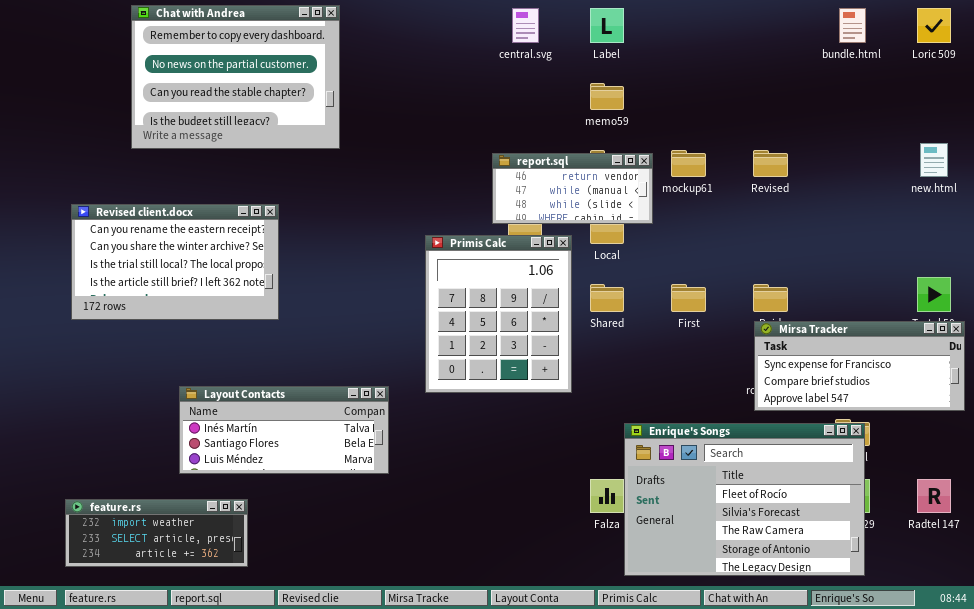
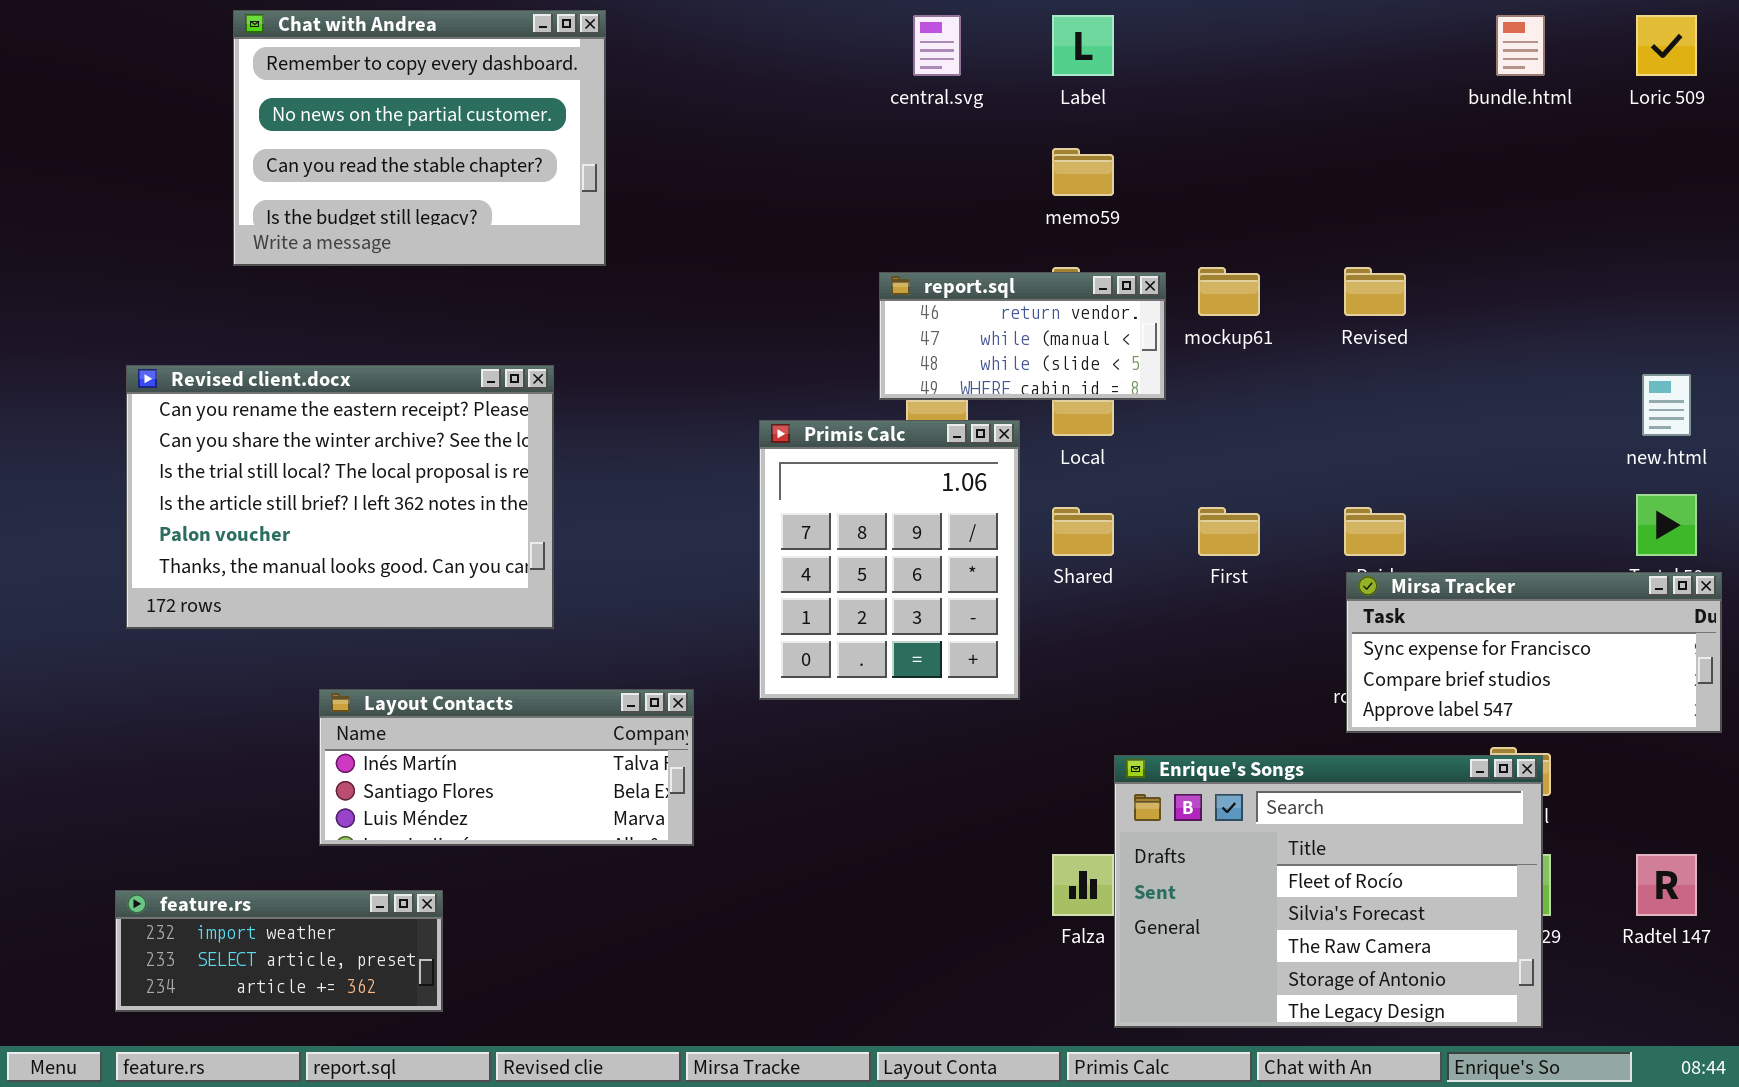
new.html: [920,143,948,177] -> [1642,374,1691,436], moved
Revised client.docx: [71,204,279,320] -> [126,365,554,629], resized

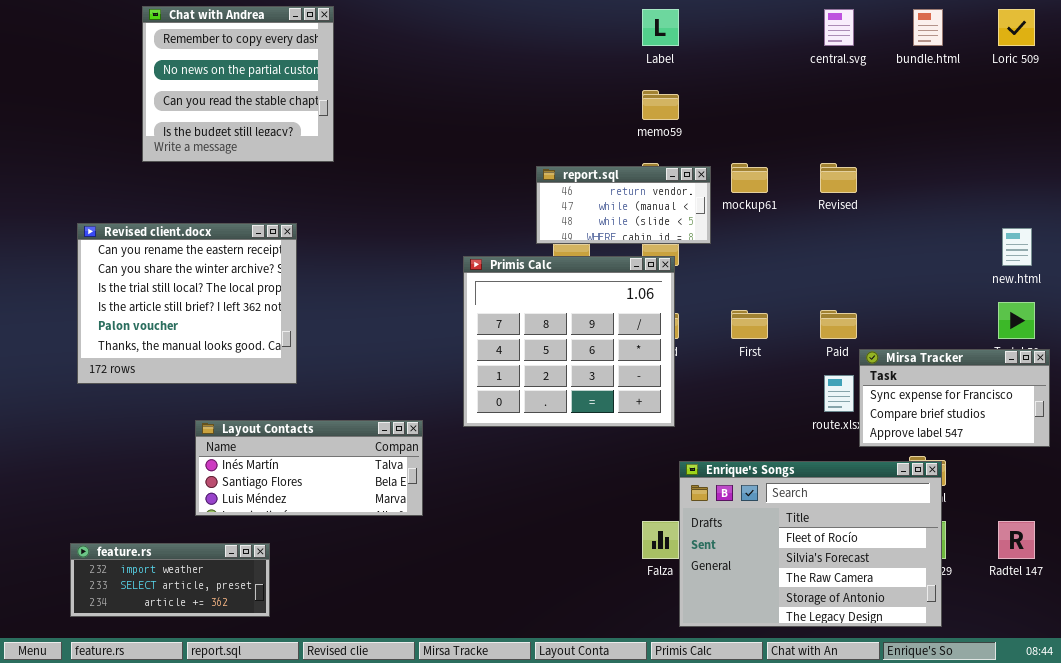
Chat with Andrea: [233,10,606,266] -> [142,6,334,162], resized
central.svg: [913,15,961,76] -> [824,9,854,46], moved
Revised client.docx: [126,365,554,629] -> [77,223,297,384], resized
Primis Calc: [759,420,1020,700] -> [463,256,675,427], resized
Mirsa Tracker: [1346,572,1722,733] -> [859,349,1050,447], resized

